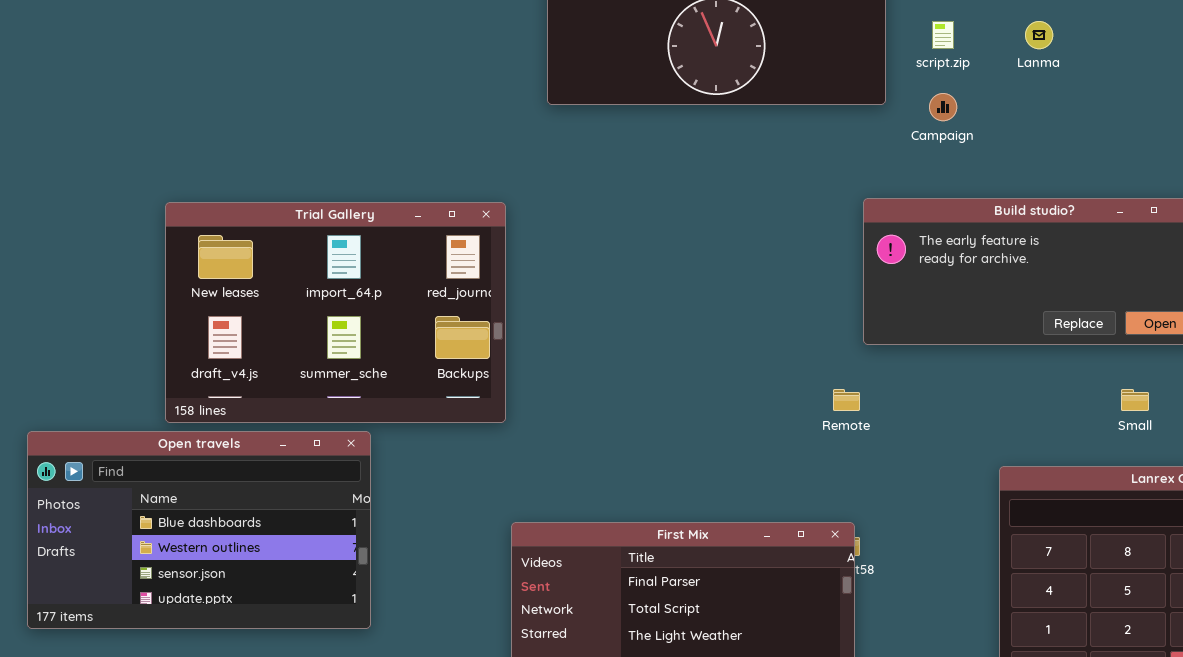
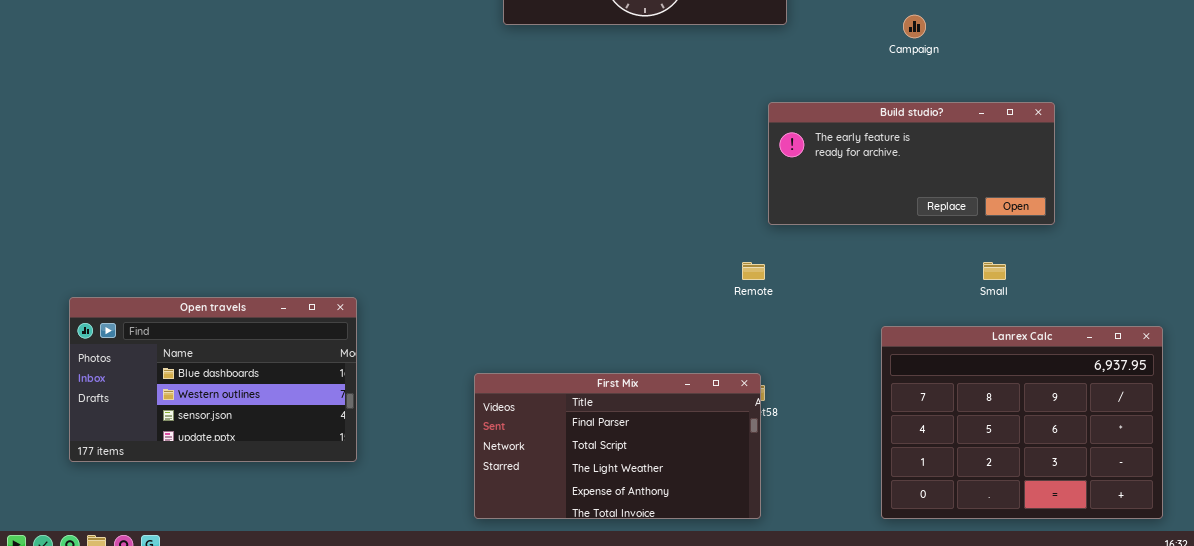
Campaign: [929,93,957,121] -> [903,15,926,38], moved
Trial Gallery: [165,202,506,423] -> none, closed

